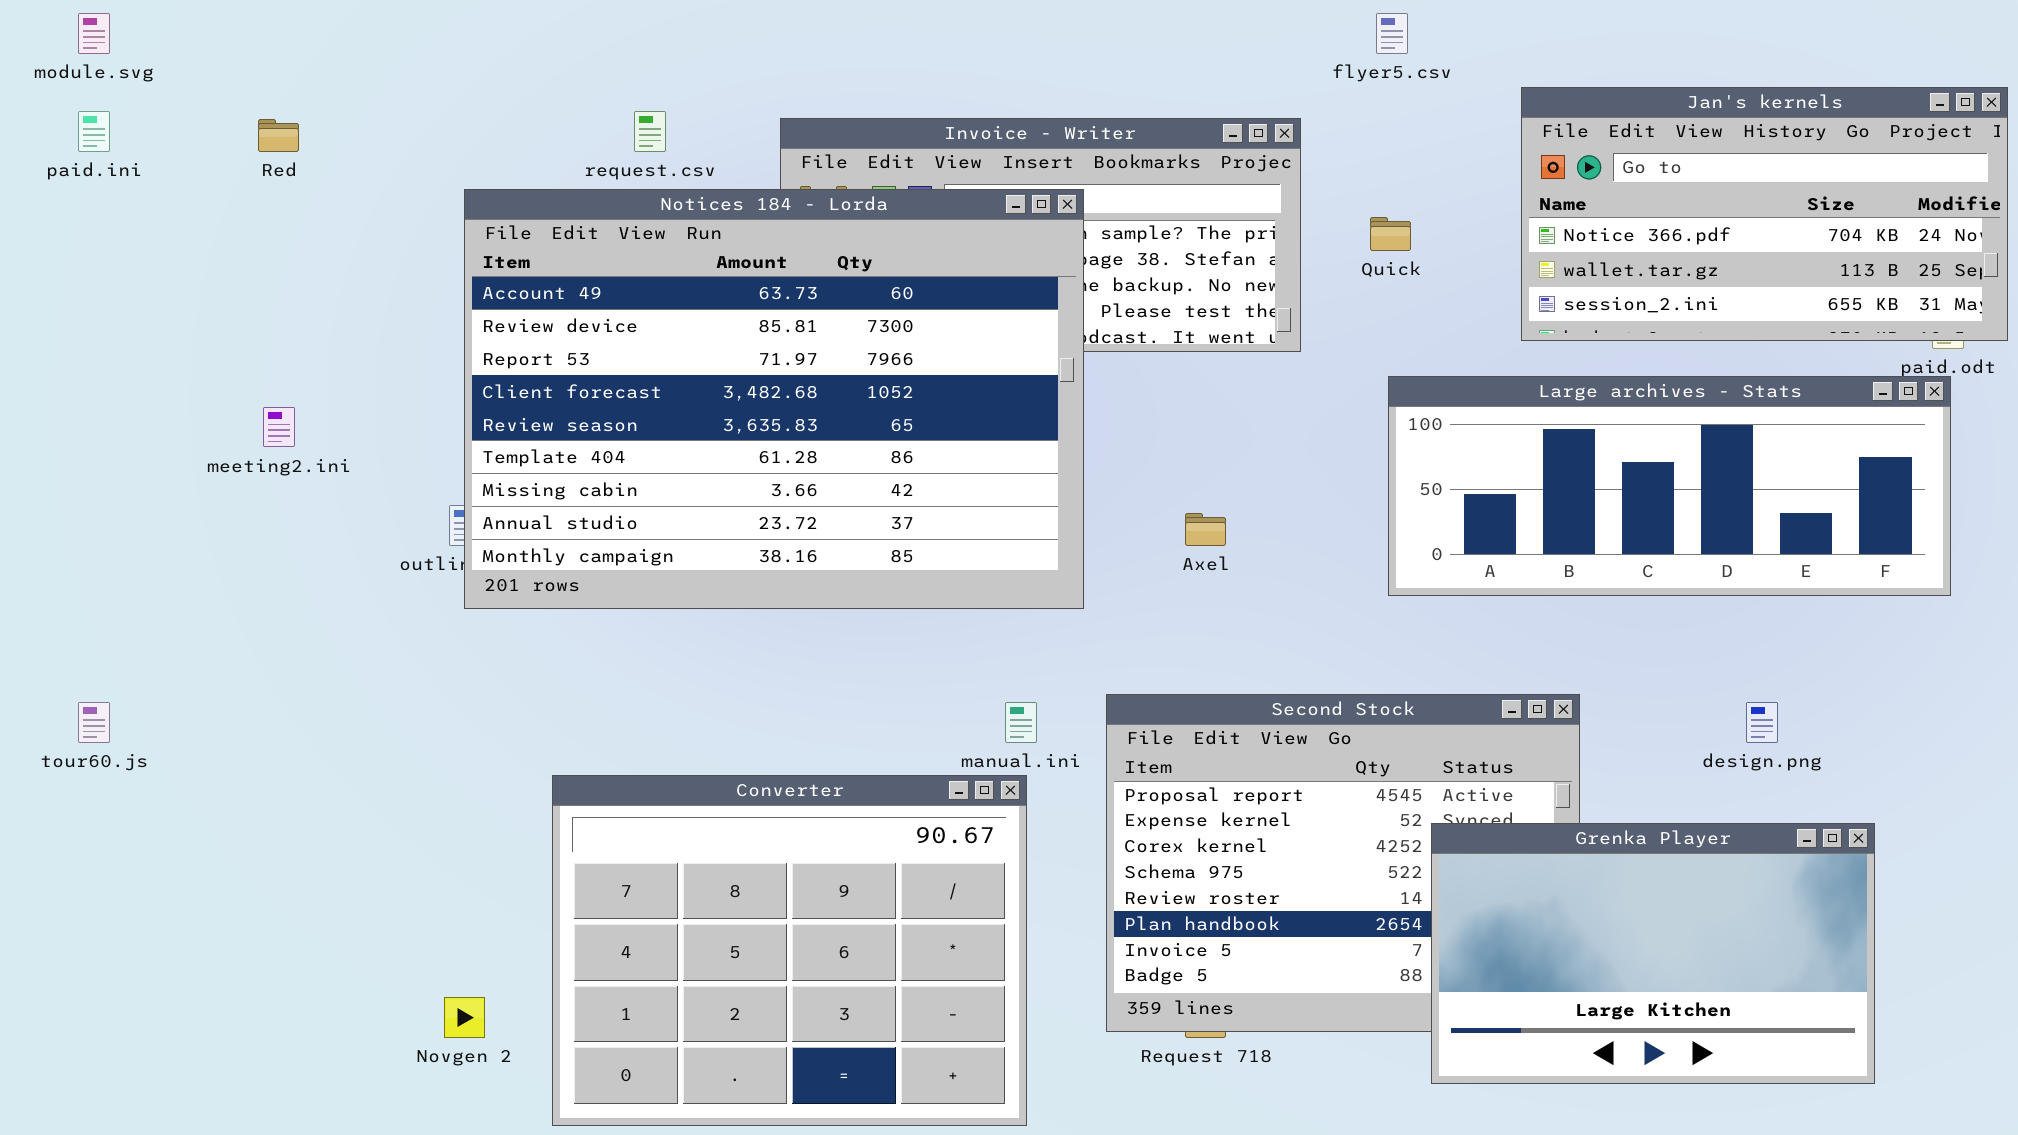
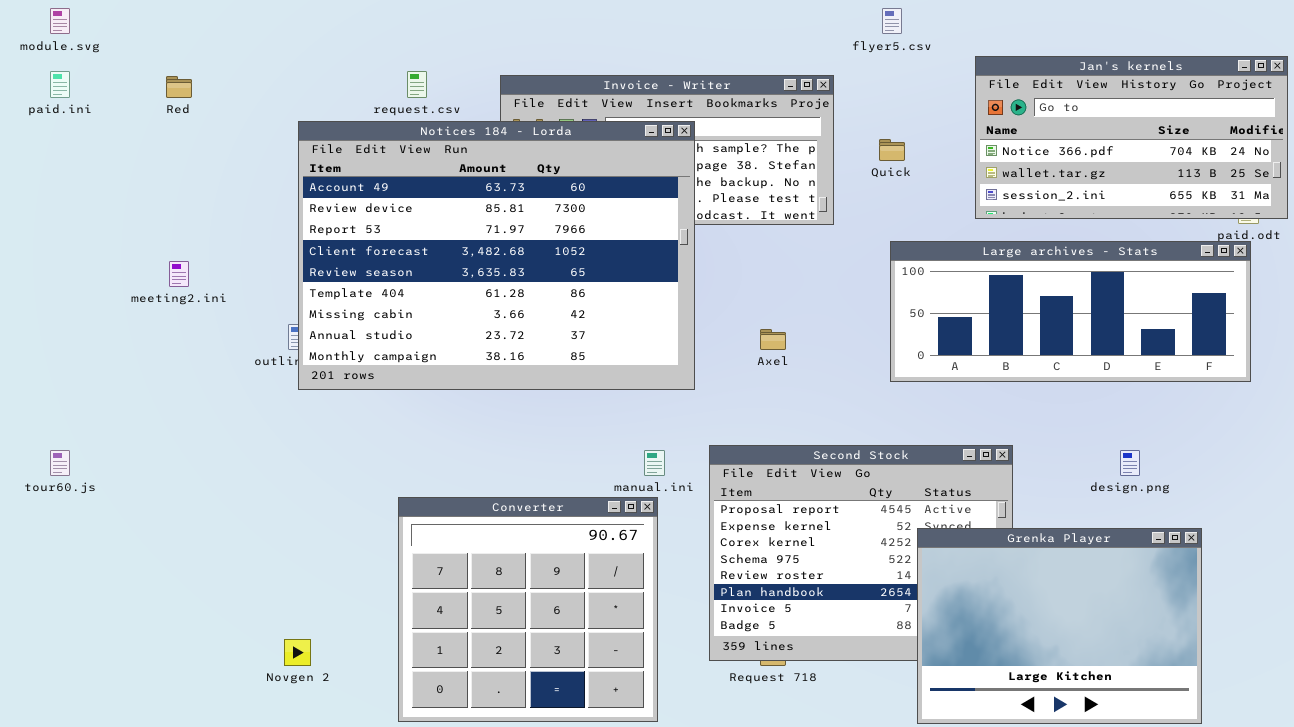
Converter: [552,775,1027,1126] -> [398,497,658,722], resized
Grenka Player: [1431,823,1875,1084] -> [917,528,1202,724], resized

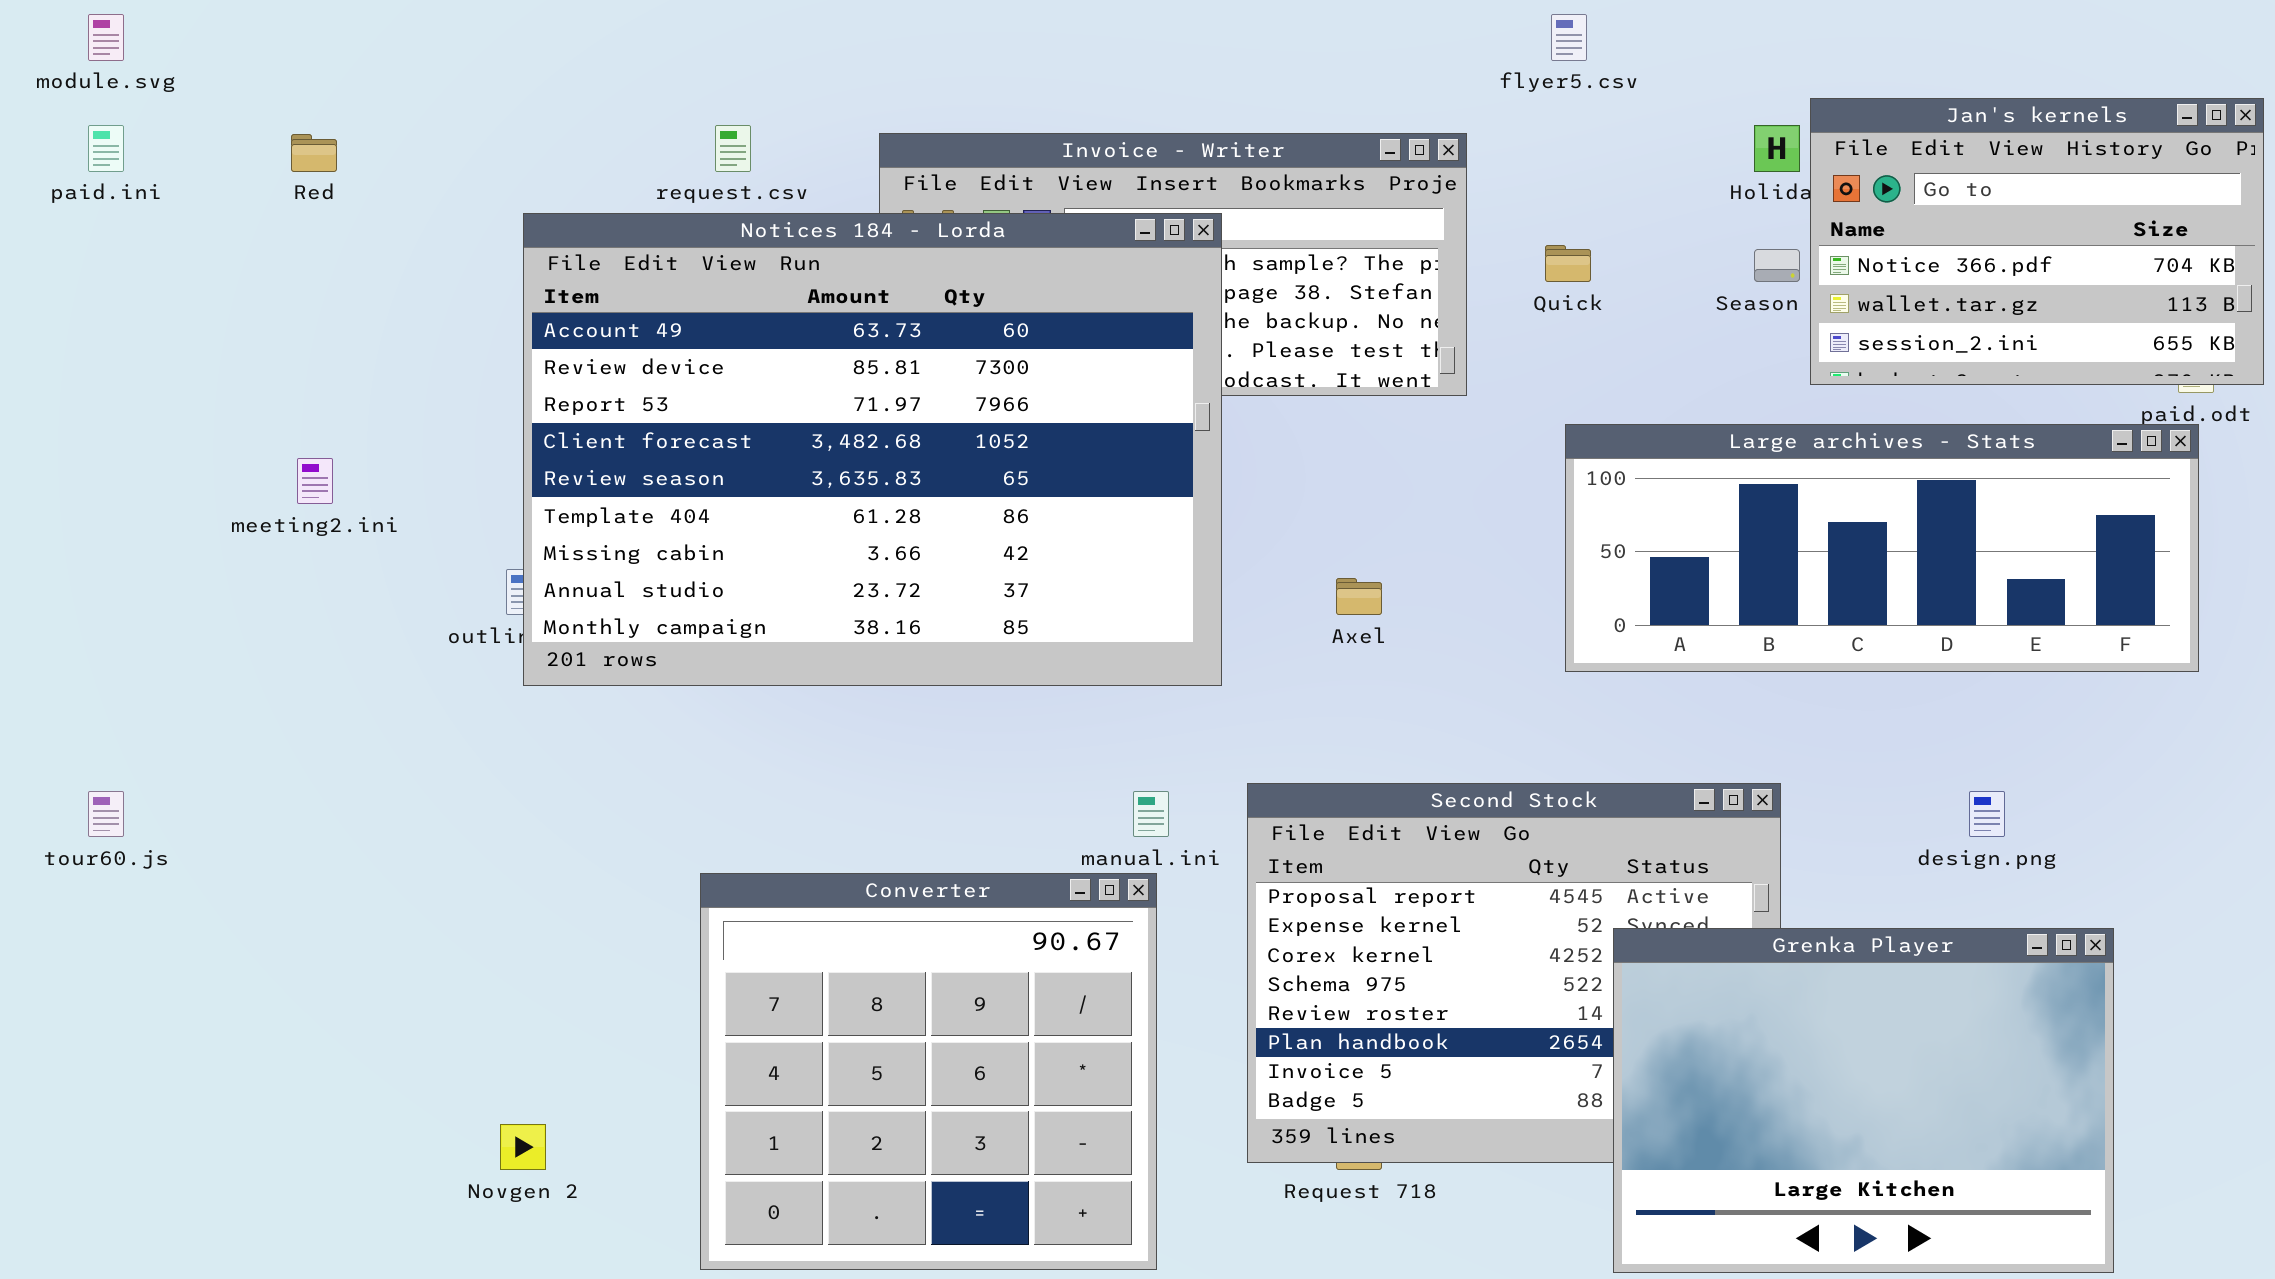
Jan's kernels: [975,56,1288,219] -> [1810,98,2264,385], resized

